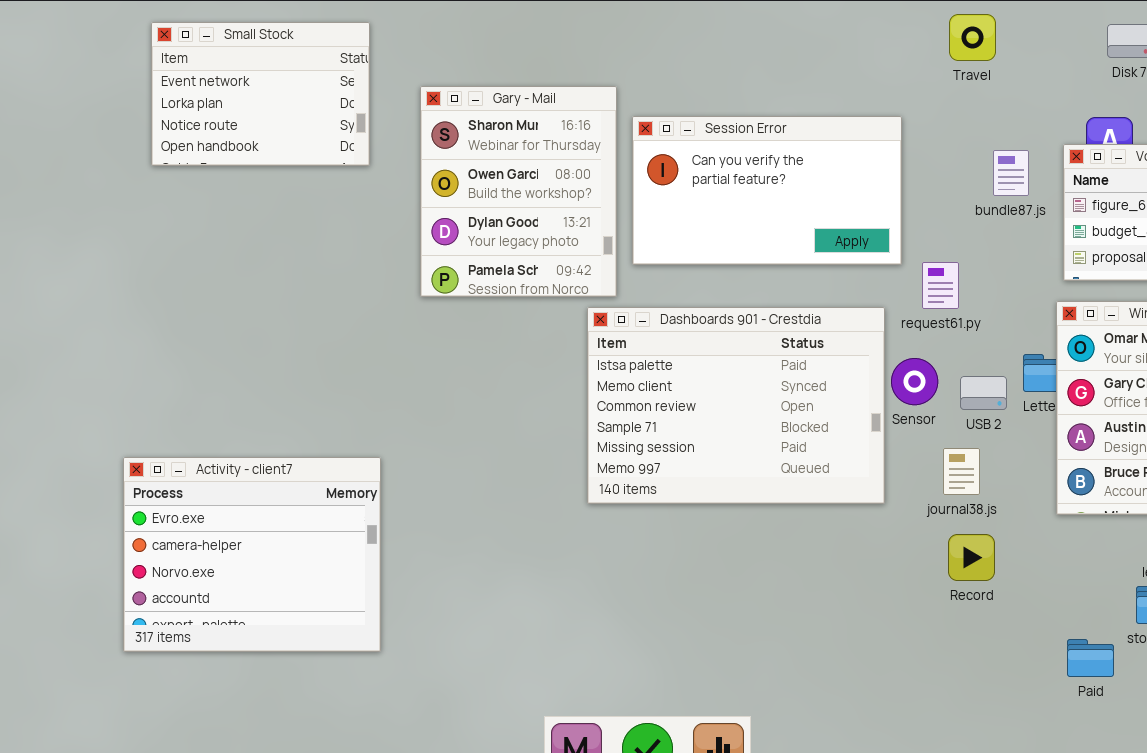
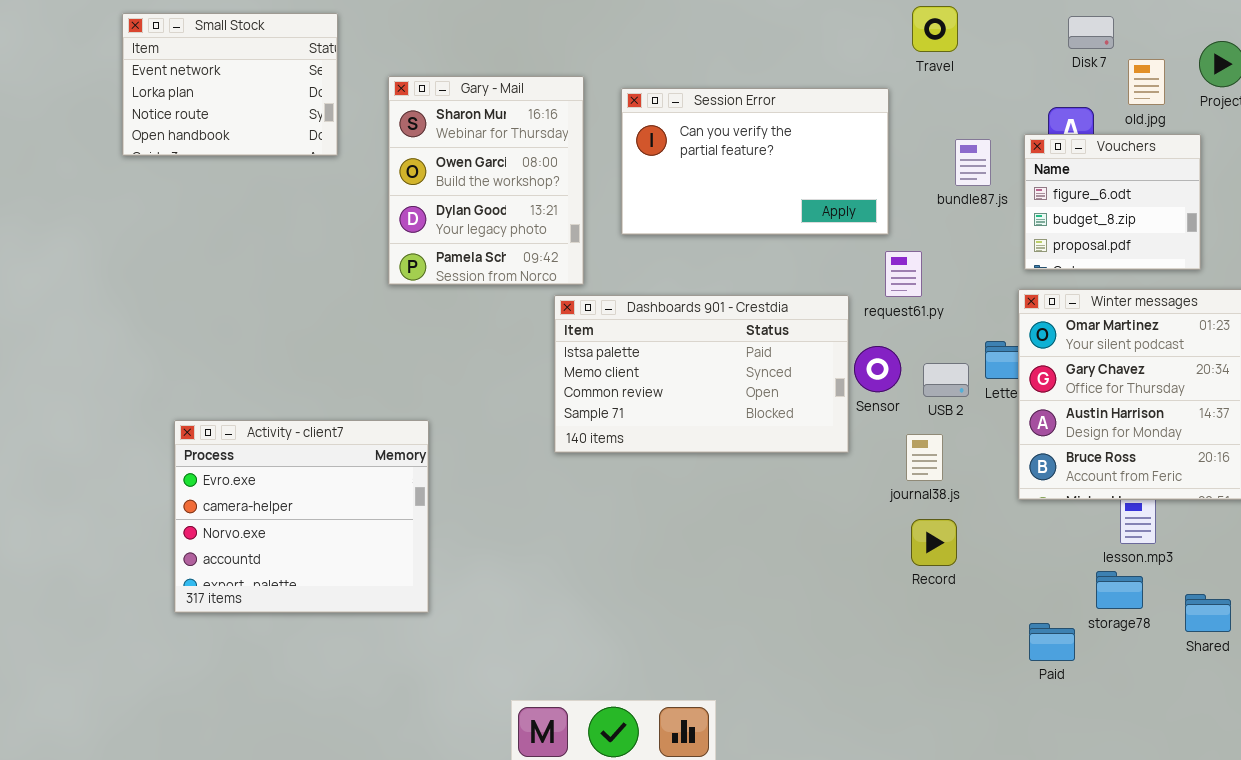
Session Error: [632,116,902,265] -> [621,88,889,235], moved
Dashboards 901 - Crestdia: [587,307,885,504] -> [554,295,849,453], resized
Activity - client7: [123,457,381,652] -> [174,420,429,613], moved

